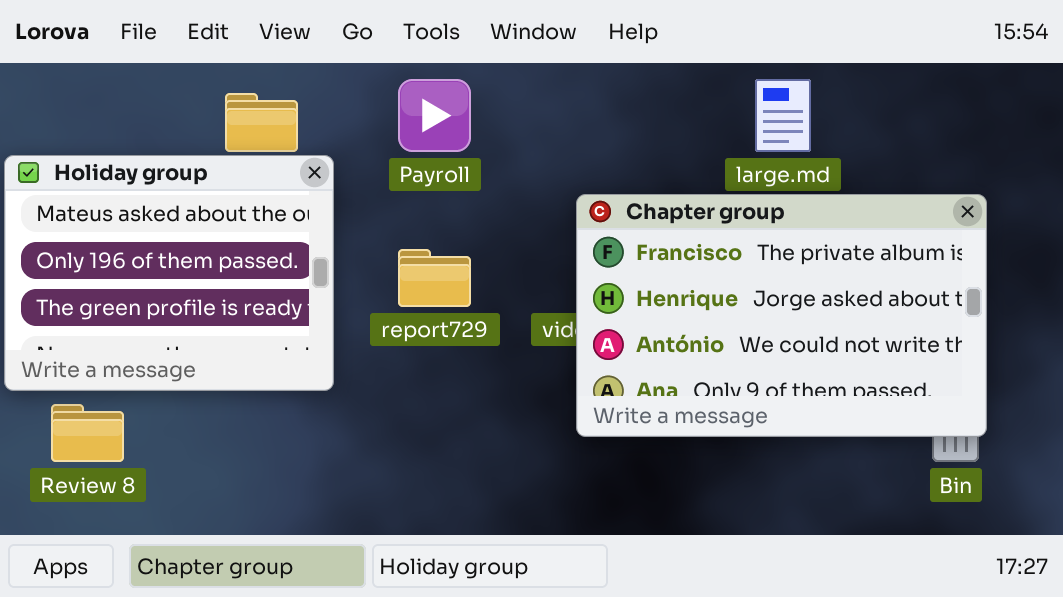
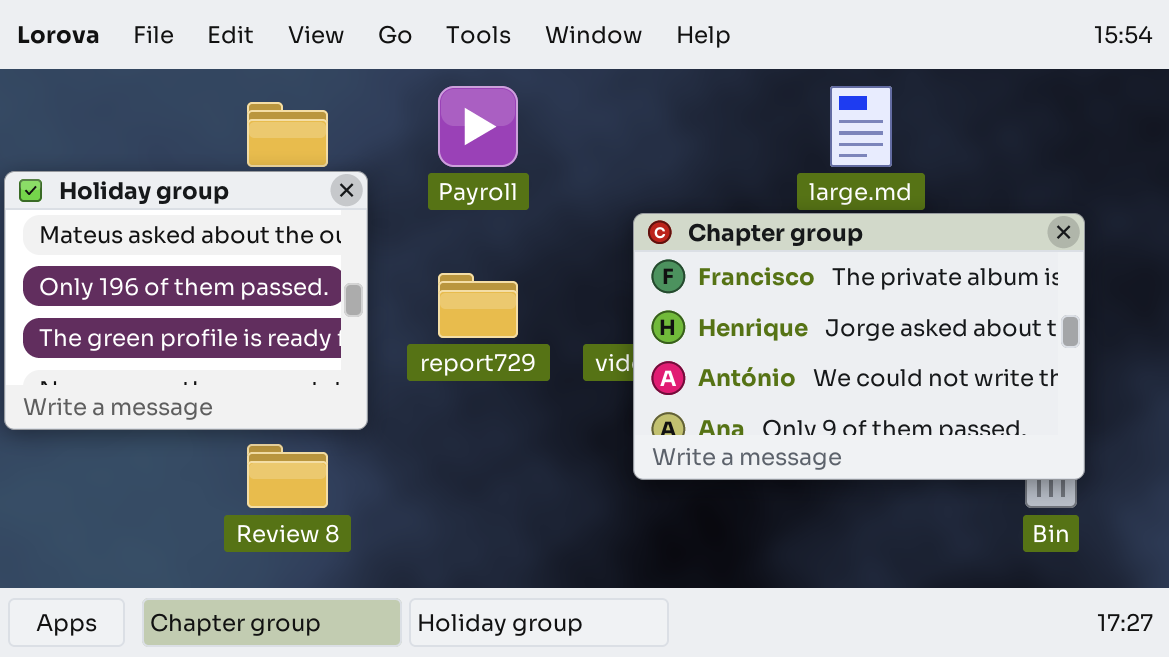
Review 8: [51,404,124,462] -> [247,444,328,508], moved

